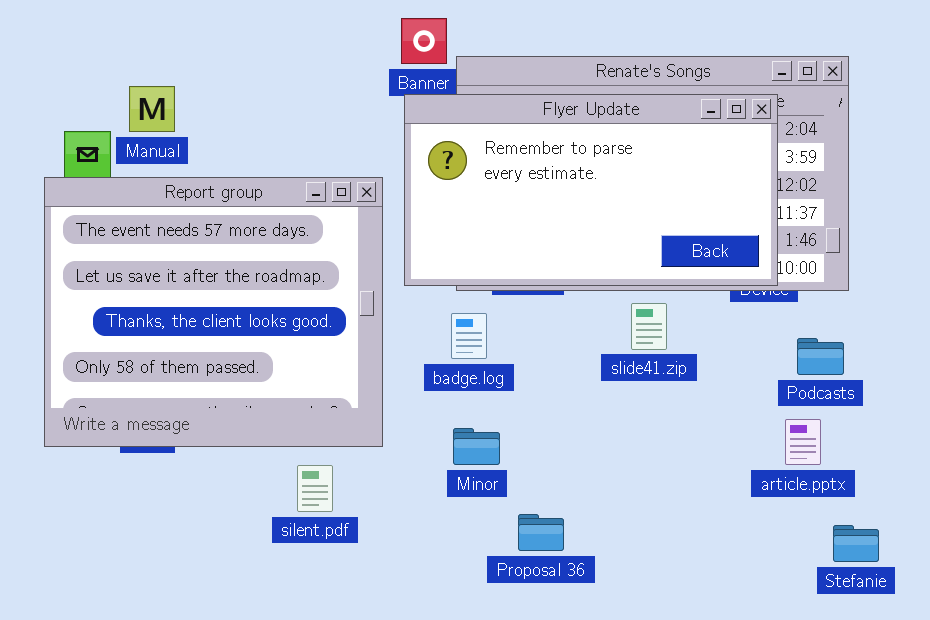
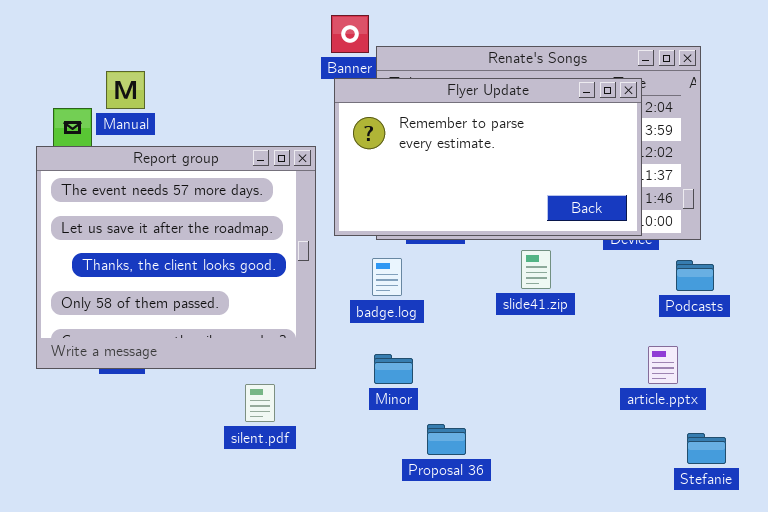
Podcasts: [797,338,844,375] -> [676,260,714,291], moved

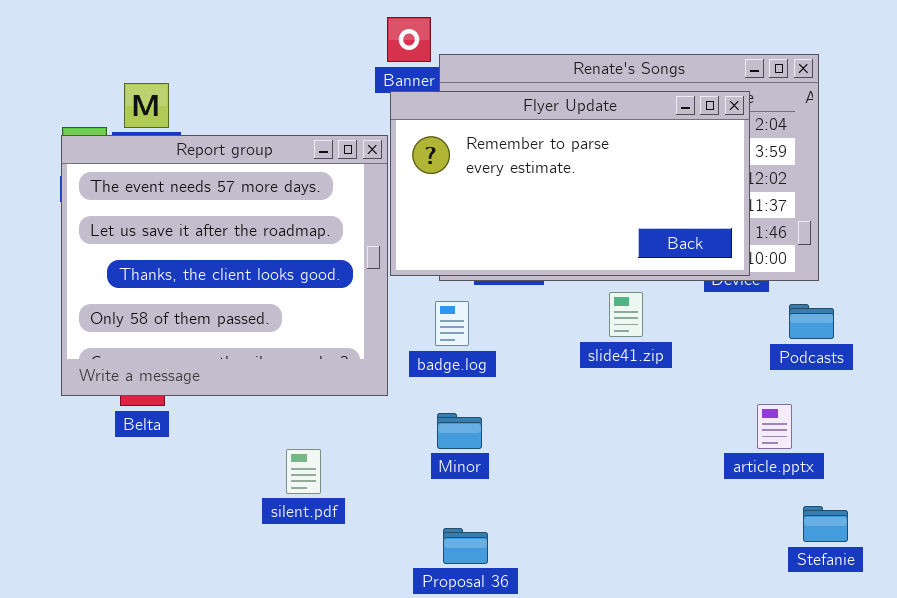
Report group: [36,146,316,369] -> [61,135,388,396], moved
Proposal 36: [427,424,466,455] -> [443,528,488,564], moved

